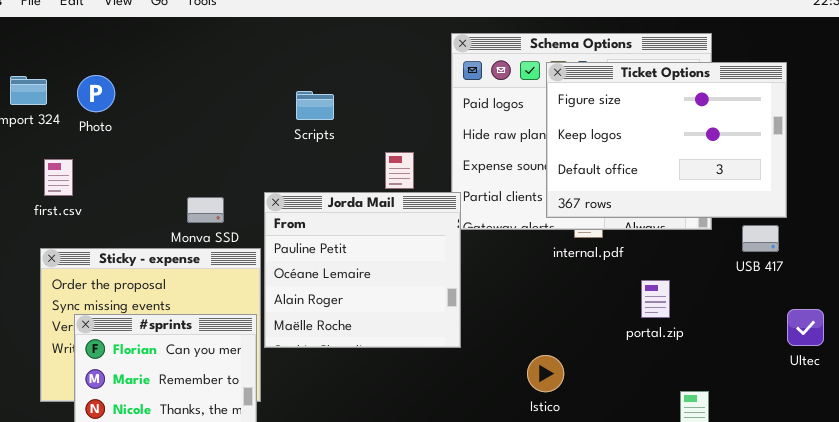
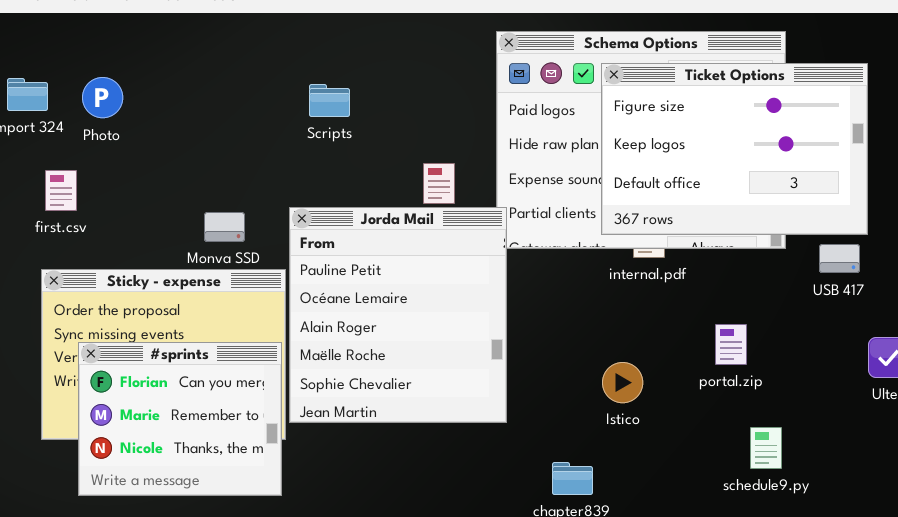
Scripts: [296,91,334,120] -> [309,84,350,117], moved
Jorda Mail: [264,192,461,348] -> [289,207,507,423], resized
portal.zip: [641,280,670,318] -> [715,324,747,365], moved
Istico: [527,355,564,392] -> [602,362,643,403], moved

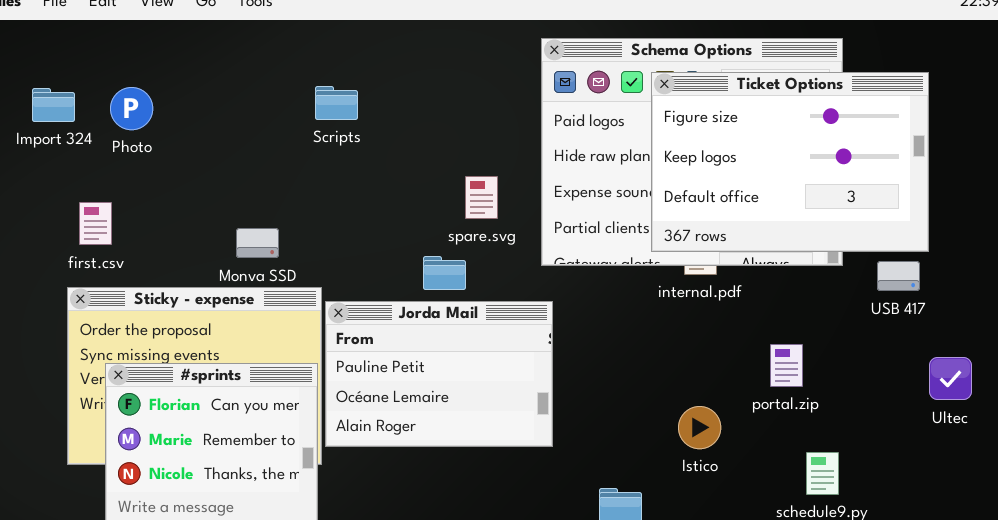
Scripts: [309,84,350,117] -> [315,86,358,120], moved
first.csv: [45,170,77,211] -> [79,202,112,245], moved
Jorda Mail: [289,207,507,423] -> [325,301,553,447], resized
Istico: [602,362,643,403] -> [678,406,721,449], moved

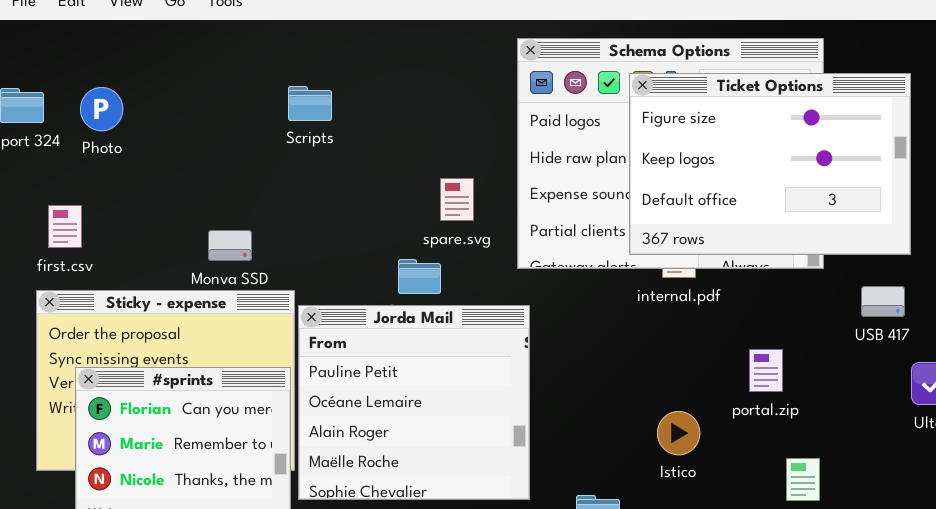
USB 417: [877,261,920,291] -> [861,286,905,317], moved
Jorda Mail: [325,301,553,447] -> [298,305,530,500], resized

